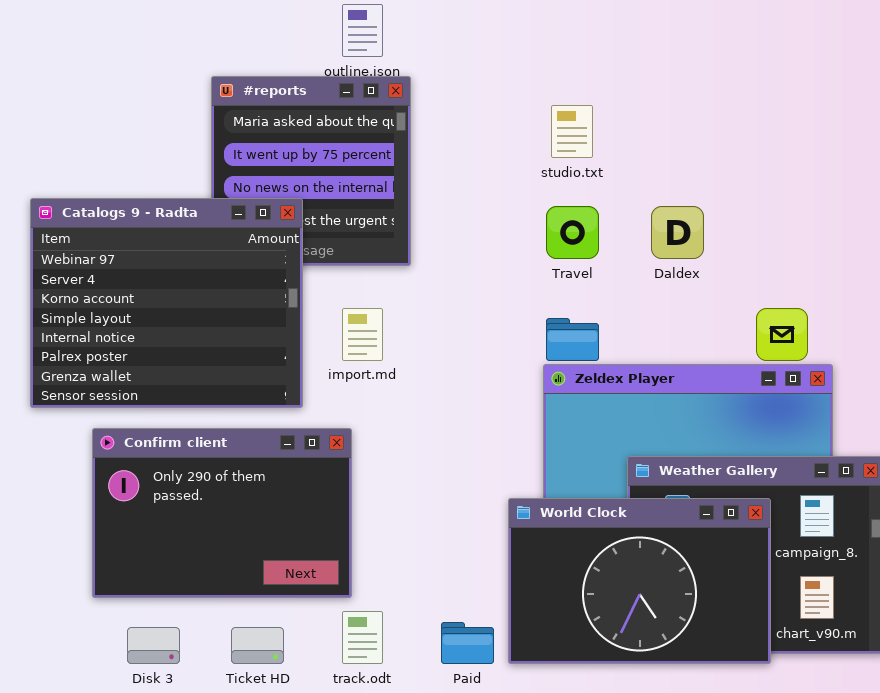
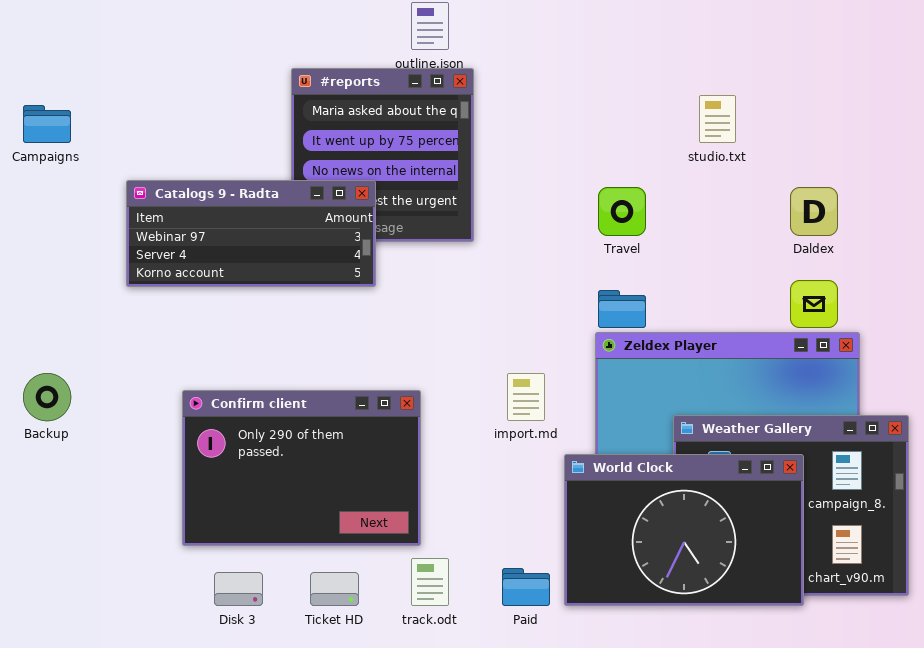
studio.txt: [551,105,593,158] -> [699,95,736,143], moved
Catalogs 9 - Radta: [30,198,303,408] -> [126,180,376,287], resized
Daldex: [651,206,704,259] -> [790,187,838,236], moved
import.md: [342,308,383,361] -> [507,373,545,421], moved

